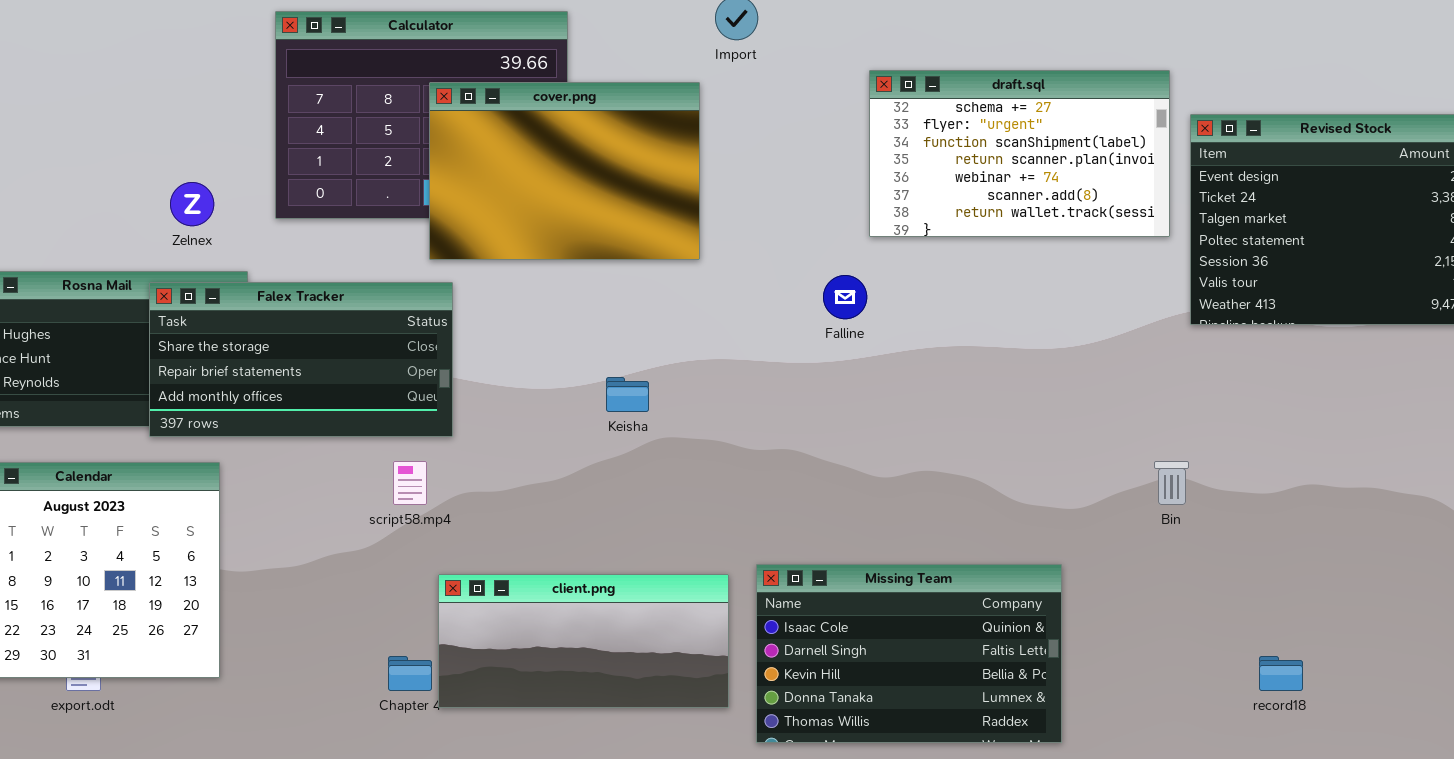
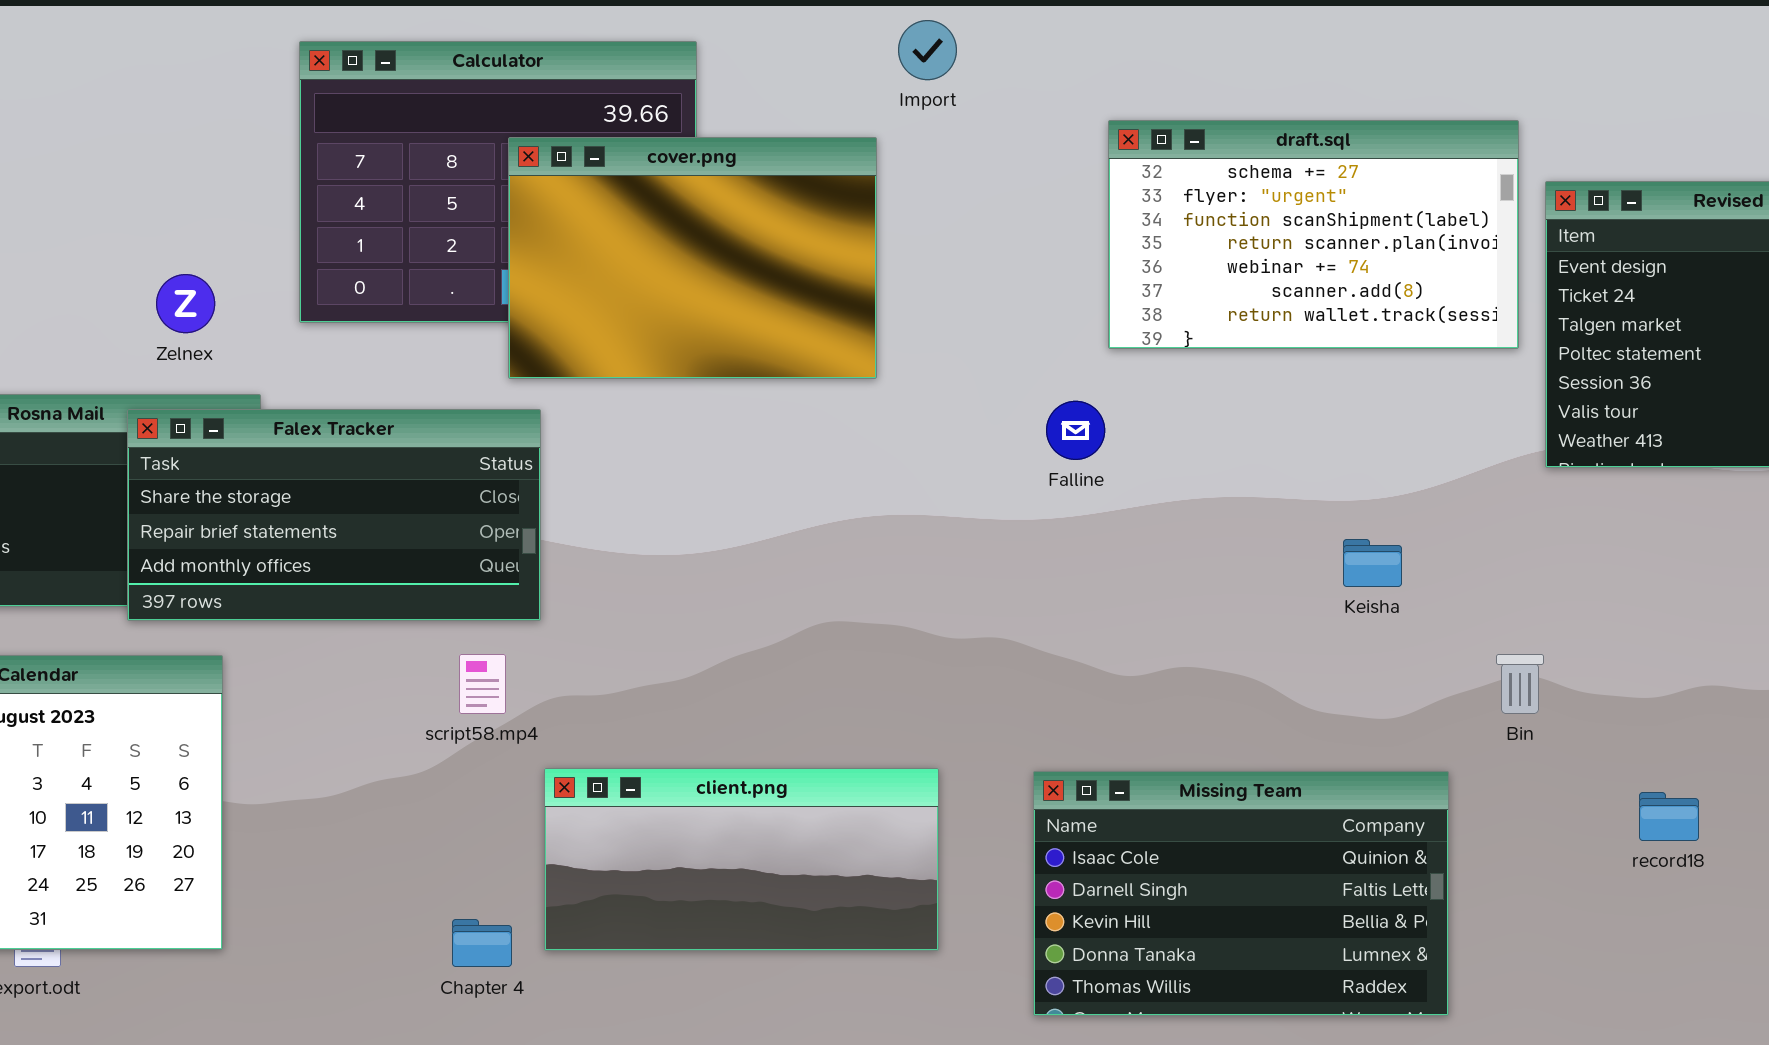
Keisha: [606,377,649,412] -> [1343,539,1402,587], moved
Missing Team: [756,564,1062,743] -> [1033,771,1449,1016], moved
client.png: [438,574,729,708] -> [544,768,939,951], moved
record18: [1259,656,1303,691] -> [1639,792,1699,841], moved

